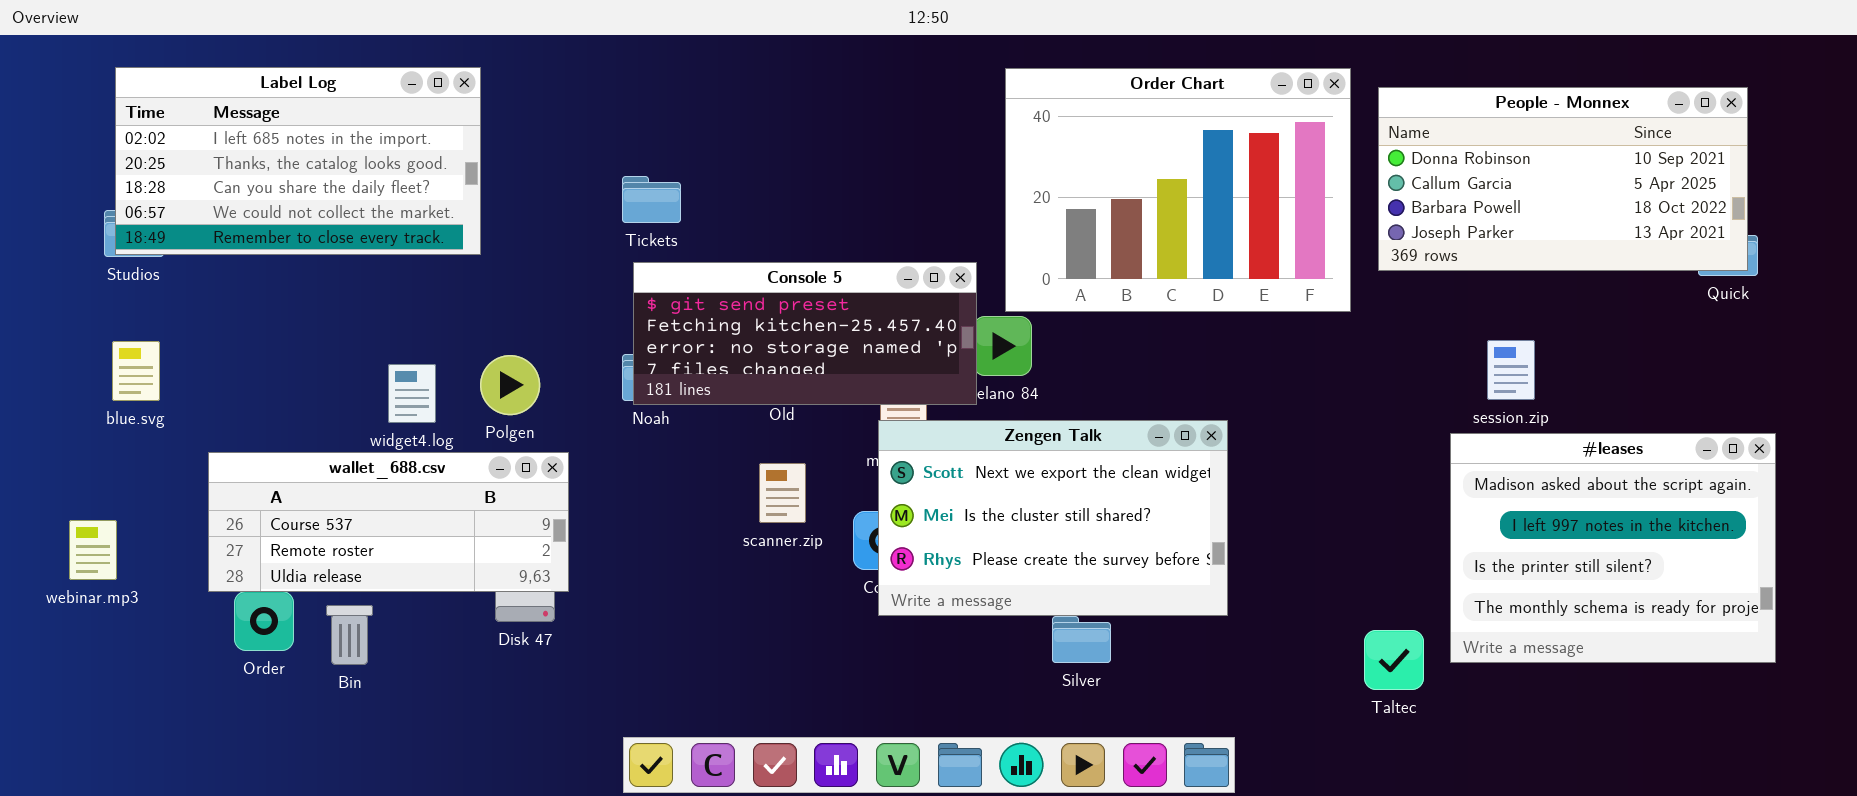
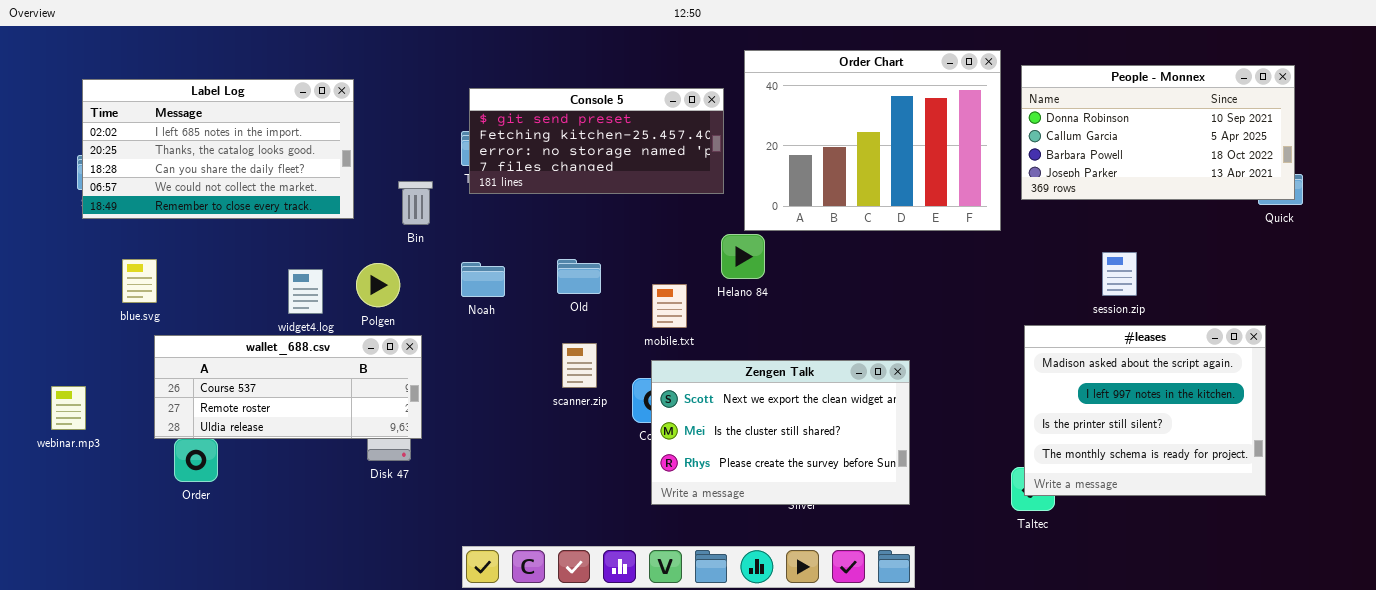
Label Log: [115,67,481,255] -> [82,79,354,219], moved
Console 5: [633,262,977,405] -> [469,88,724,194], moved
blue.svg: [112,341,160,401] -> [122,259,157,303], moved
Zengen Talk: [878,420,1228,616] -> [651,360,910,505], moved
#leases: [1450,433,1776,663] -> [1024,325,1266,496], moved
Bin: [326,605,373,665] -> [398,181,433,225], moved

